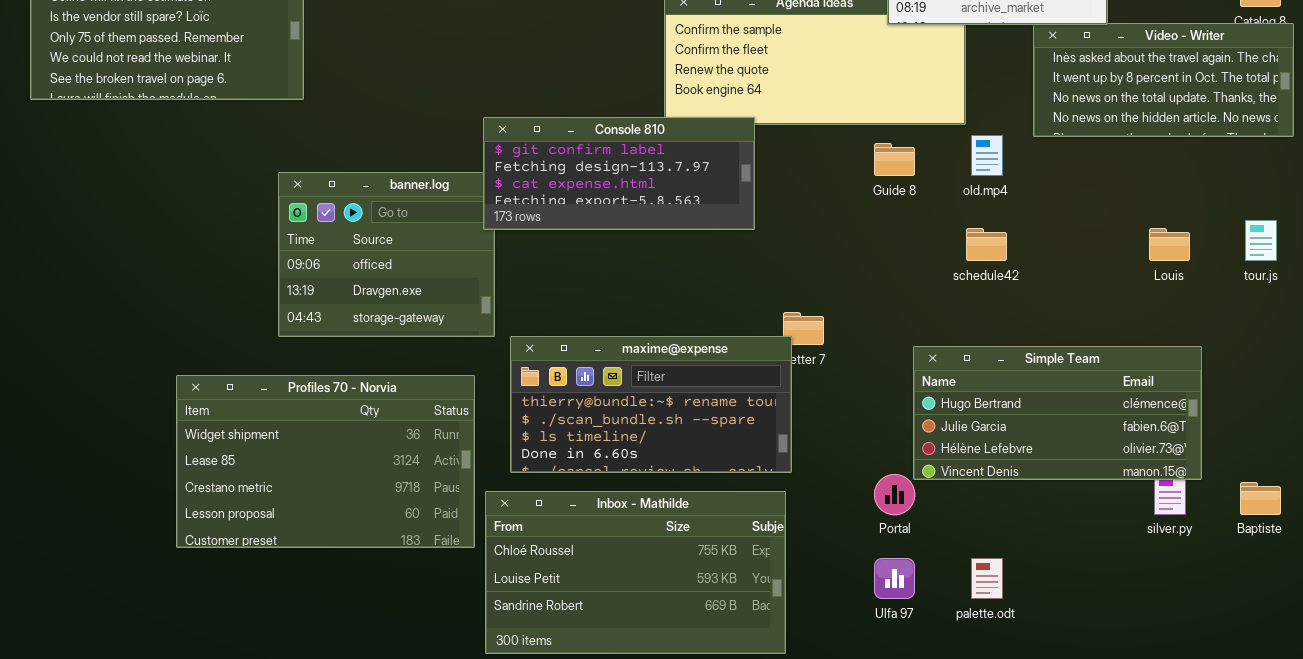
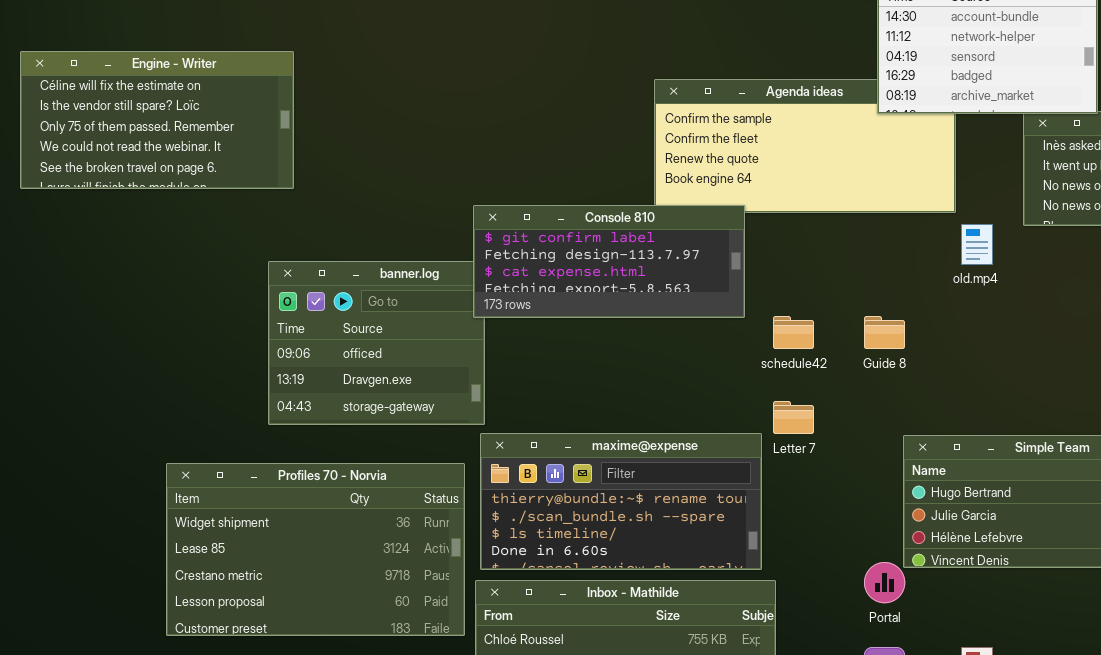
Guide 8: [874,143,915,176] -> [864,316,905,349], moved
schedule42: [966,228,1007,261] -> [773,316,814,349], moved
maxime@expense: [510,336,792,473] -> [480,433,762,570], moved

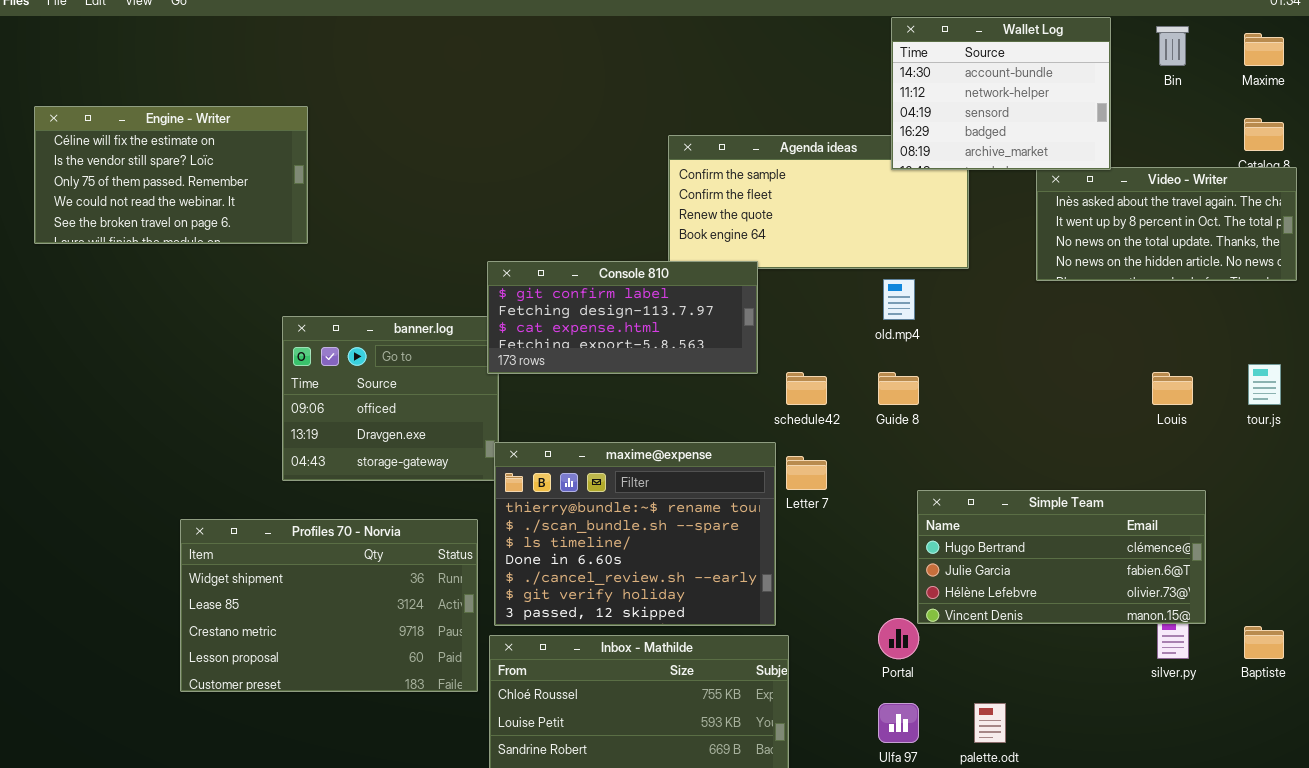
old.mp4: [961,224,993,265] -> [883,279,915,320], moved
maxime@expense: [480,433,762,570] -> [494,442,776,626], resized

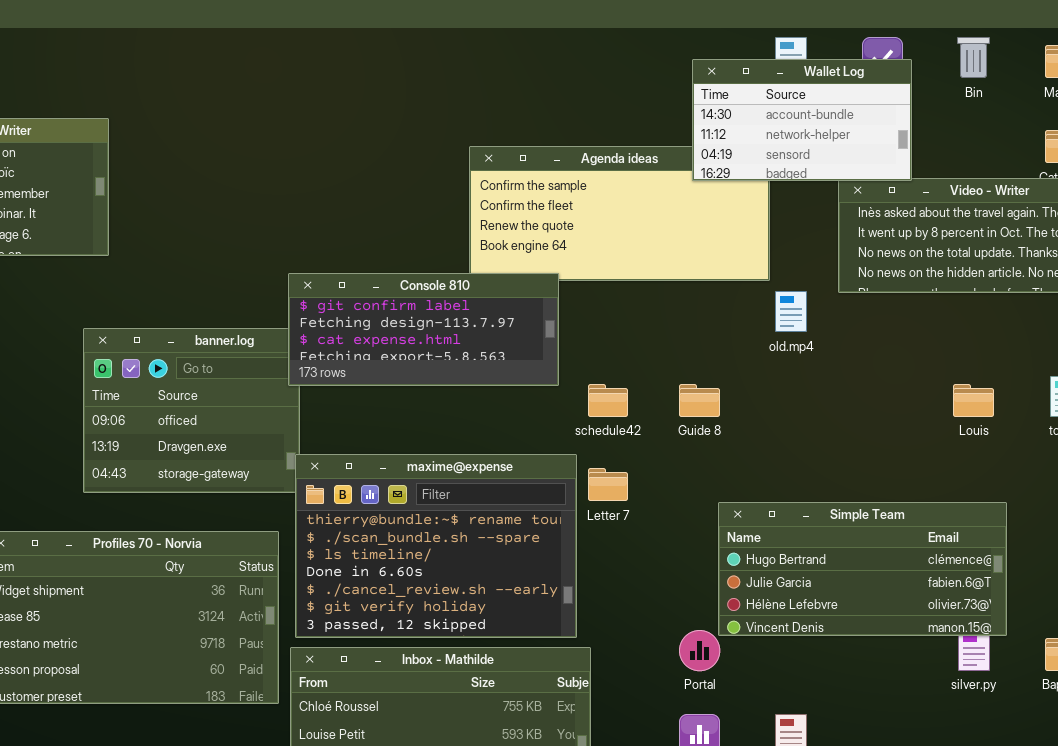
Wallet Log: [891,17,1111,170] -> [692,59,912,181], resized
old.mp4: [883,279,915,320] -> [775,291,807,332], moved

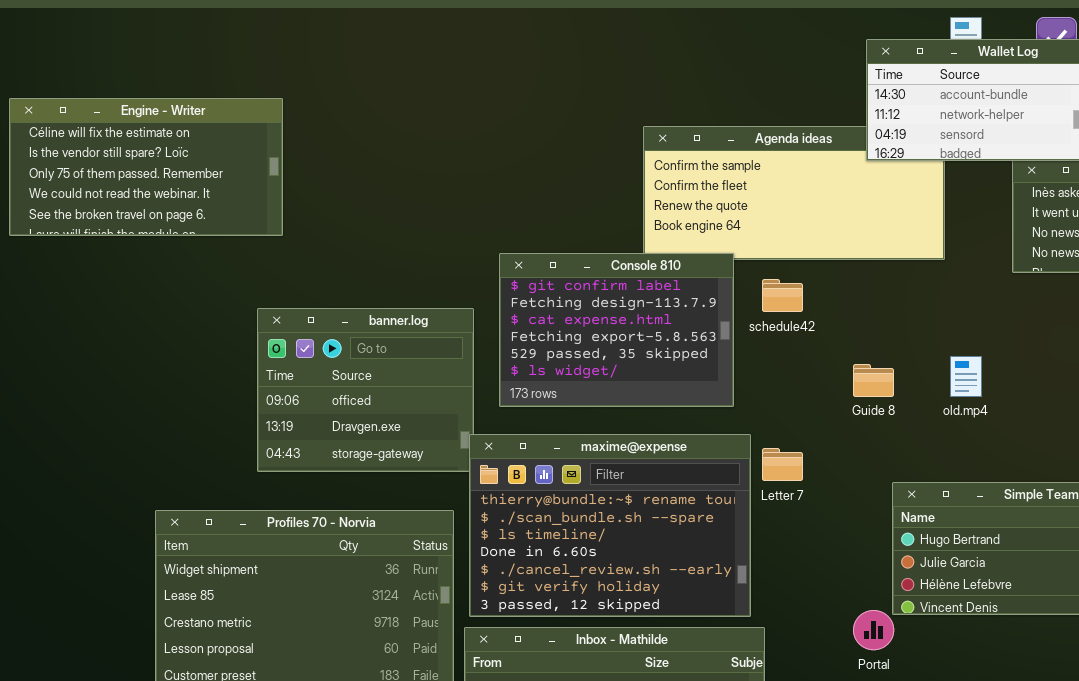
Console 810: [288,273,559,386] -> [499,253,734,407], resized
old.mp4: [775,291,807,332] -> [950,356,982,397], moved
schedule42: [588,384,628,417] -> [762,279,803,312], moved

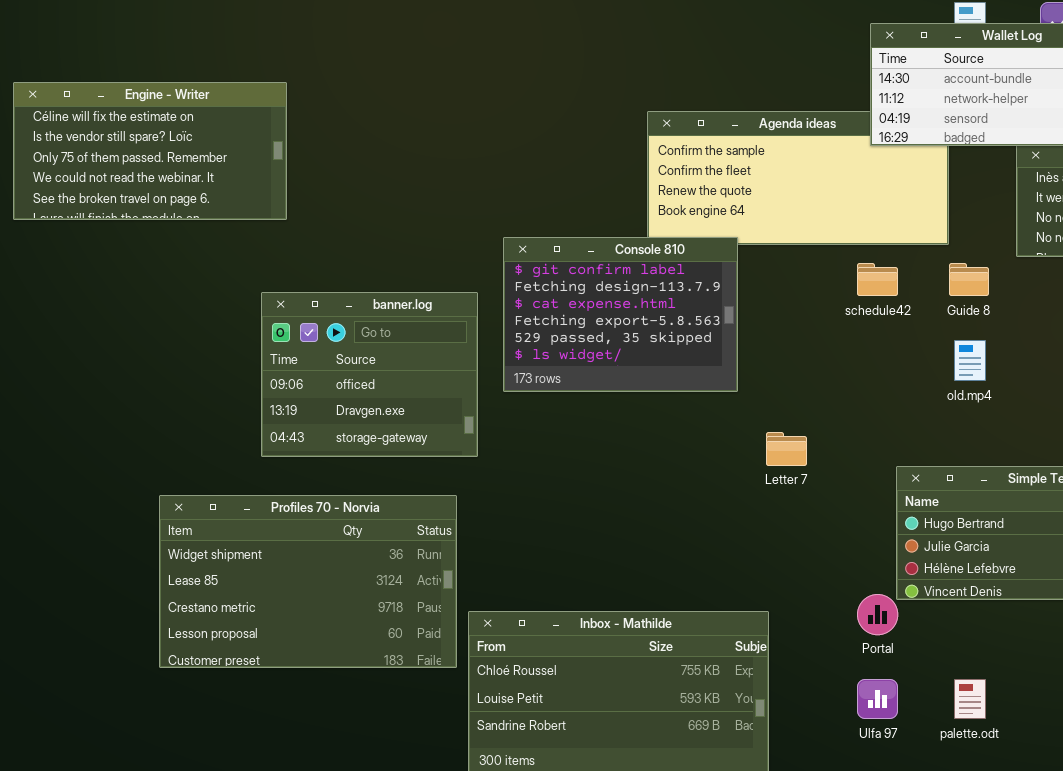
schedule42: [762,279,803,312] -> [857,263,898,296], moved
Guide 8: [853,364,894,397] -> [949,263,989,296], moved
maxime@expense: [469,434,751,617] -> none, closed

